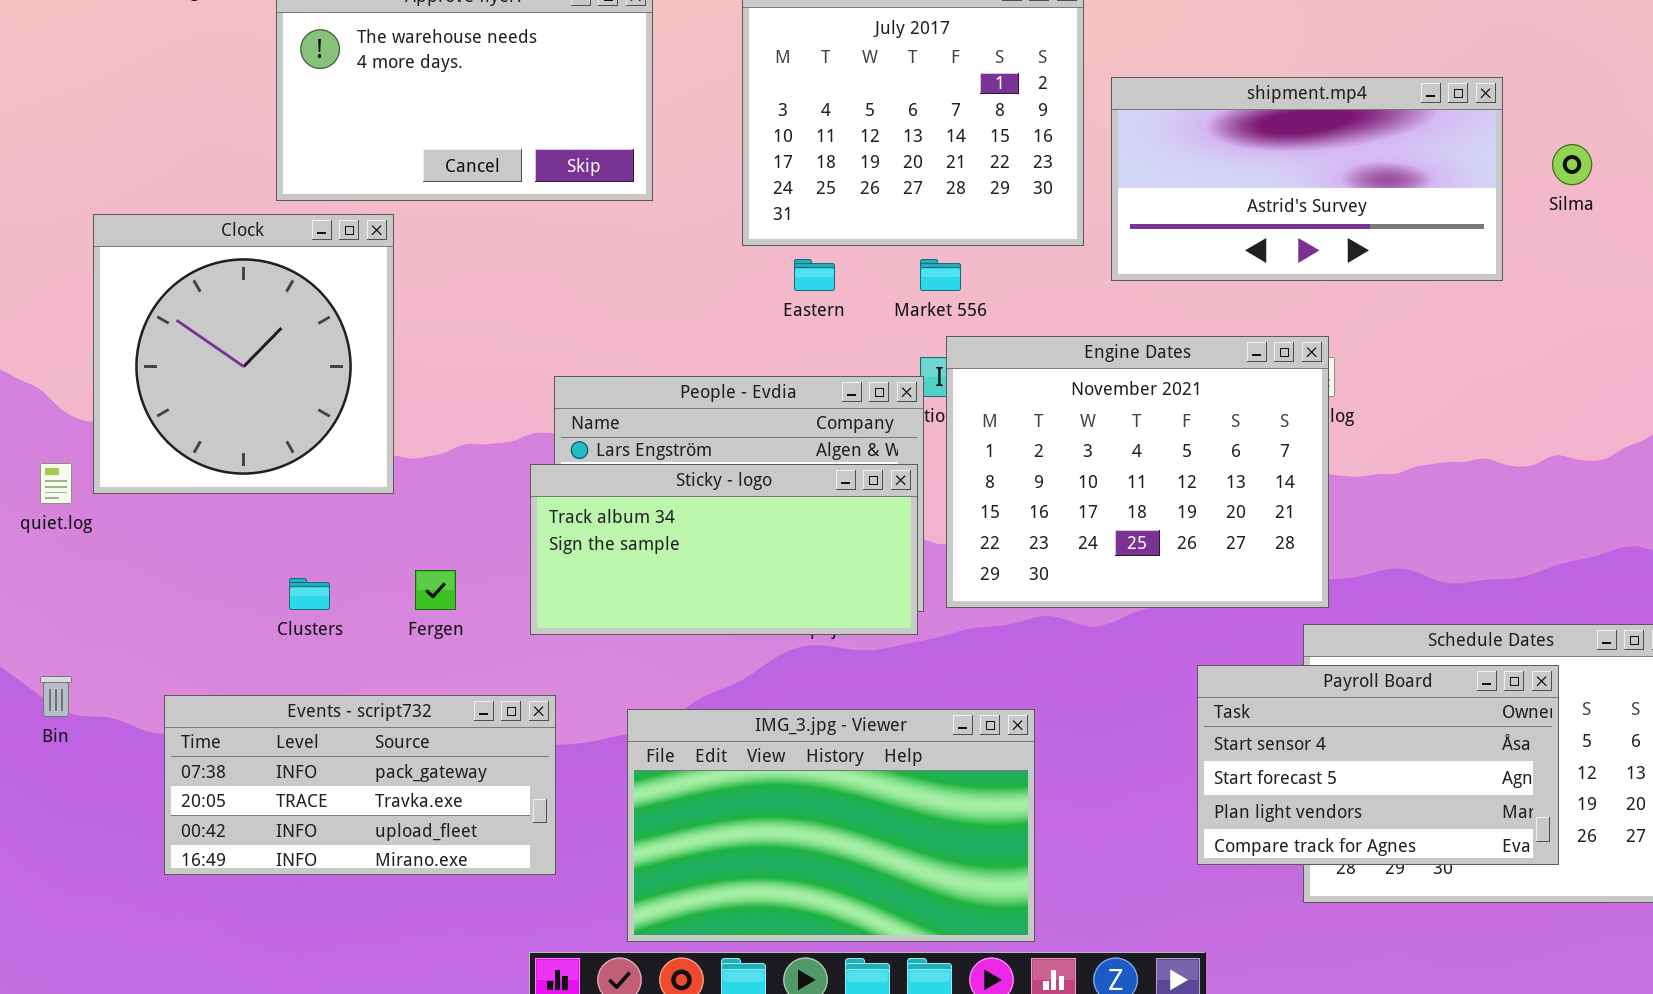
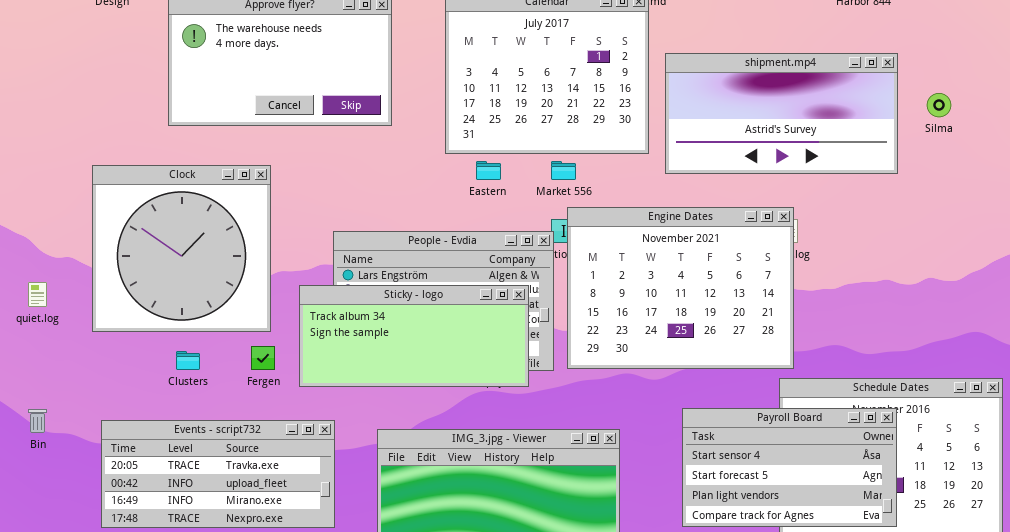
Clock: [93,214,394,494] -> [92,165,271,332], moved
Sticky - logo: [530,464,918,635] -> [299,285,529,387], moved
Payroll Board: [1197,665,1559,865] -> [682,408,897,527], moved
Events - script732: [164,695,556,875] -> [101,420,335,528], scrolled down 1 row

